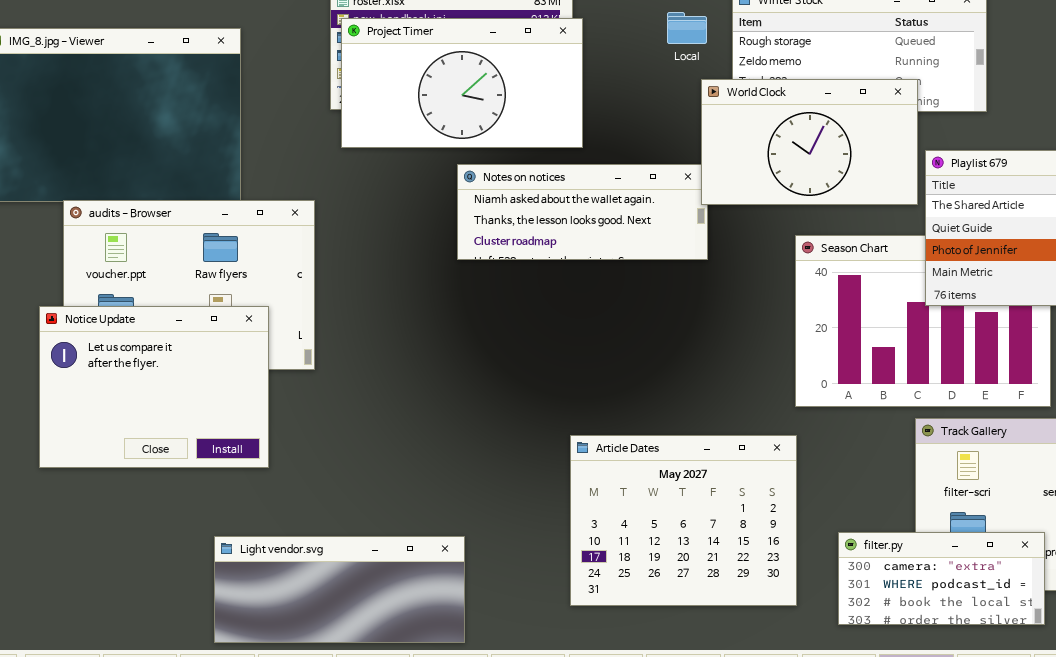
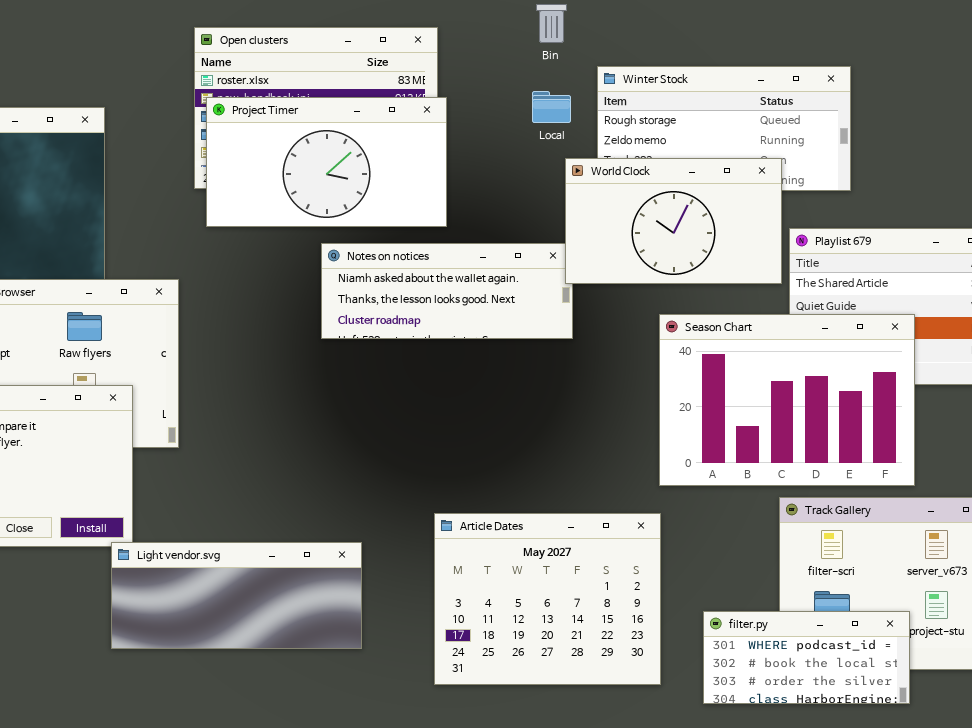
Season Chart: [795,235,1051,407] -> [659,314,915,486], raised
filter.py: [838,532,1045,625] -> [703,611,910,704], scrolled down 1 row
Light vendor.svg: [214,536,465,643] -> [111,542,362,649], moved

